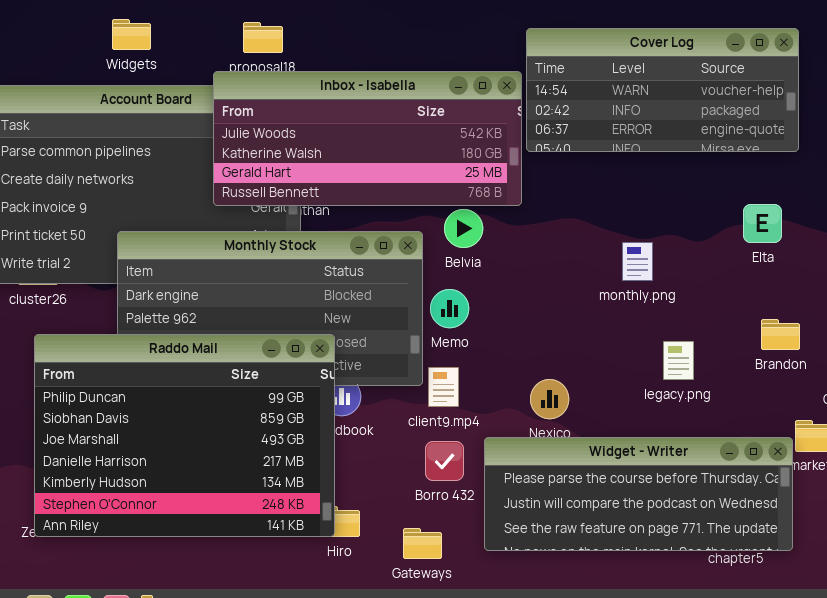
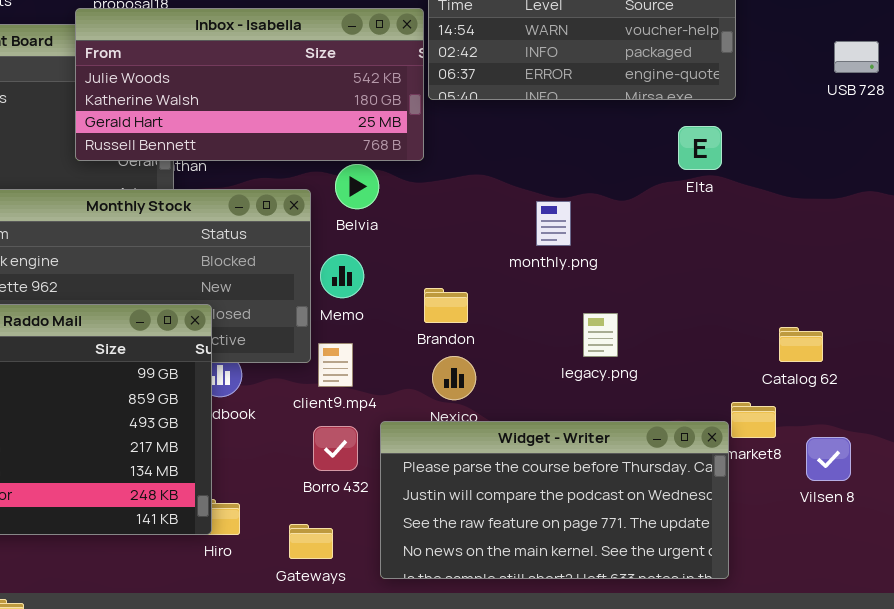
Elta: [743,204,782,243] -> [678,126,722,170], moved
Brandon: [761,319,800,350] -> [424,288,468,323], moved
Widget - Writer: [484,437,793,551] -> [380,421,729,579], resized

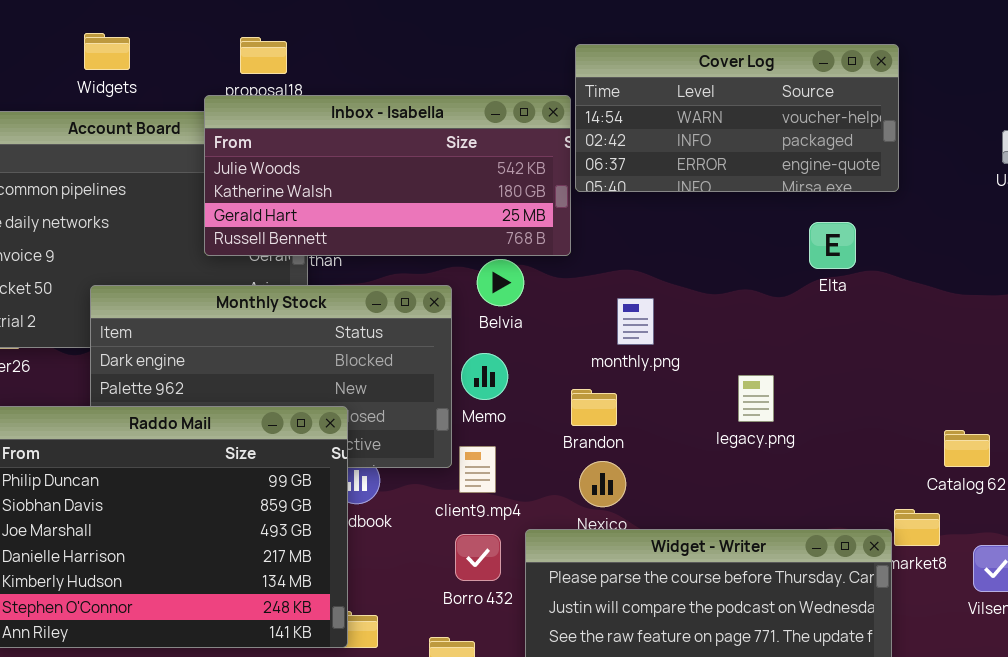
Elta: [678,126,722,170] -> [809,222,856,269], moved
monthly.png: [536,201,571,246] -> [617,298,654,345], moved
legacy.png: [583,313,618,357] -> [738,375,774,422], moved

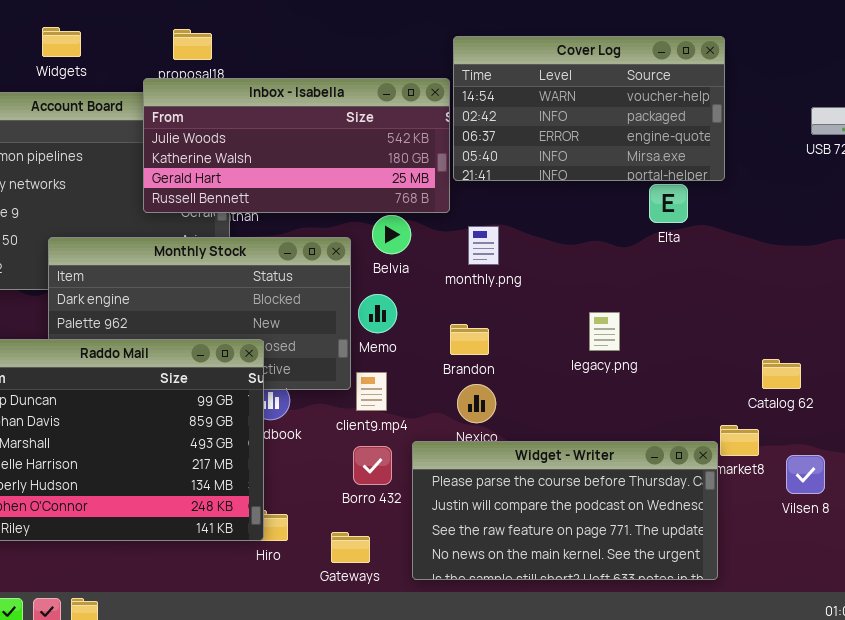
Cover Log: [575,44,899,192] -> [453,36,725,181], resized
monthly.png: [617,298,654,345] -> [468,226,499,265], moved

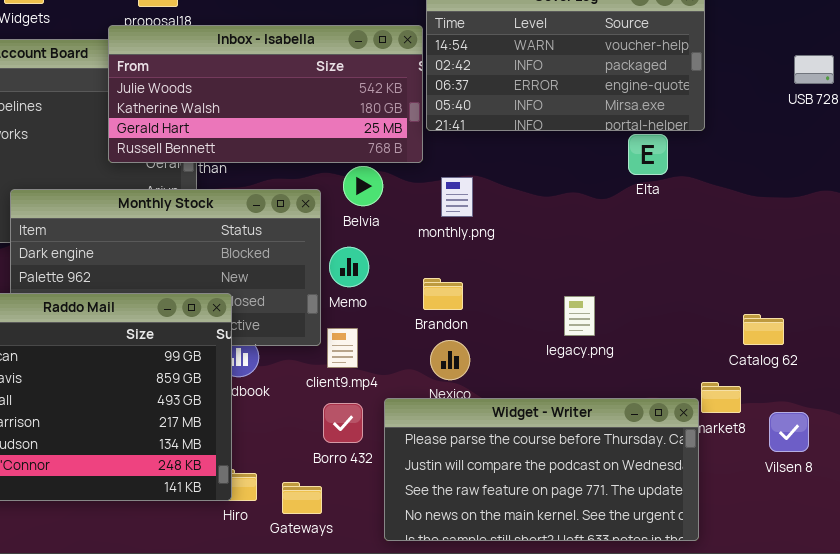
legacy.png: [589,312,620,351] -> [564,296,595,336], moved
Gateways: [331,532,370,563] -> [282,482,322,514], moved

